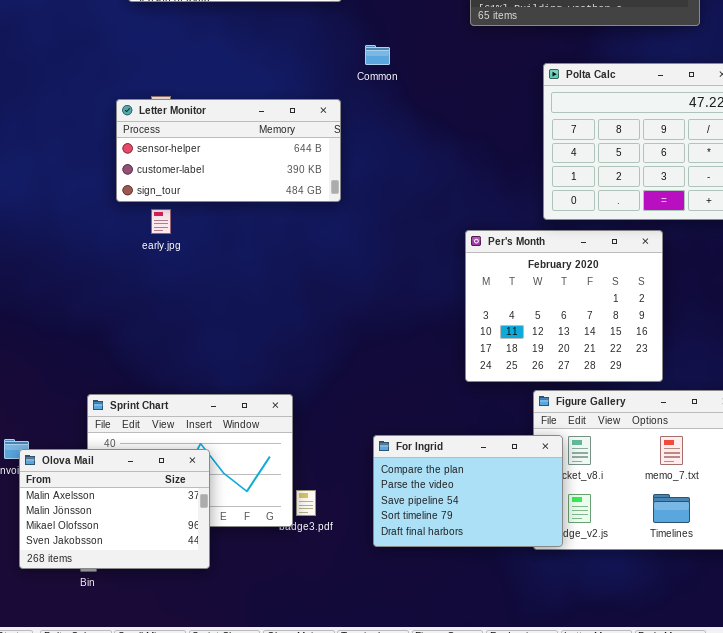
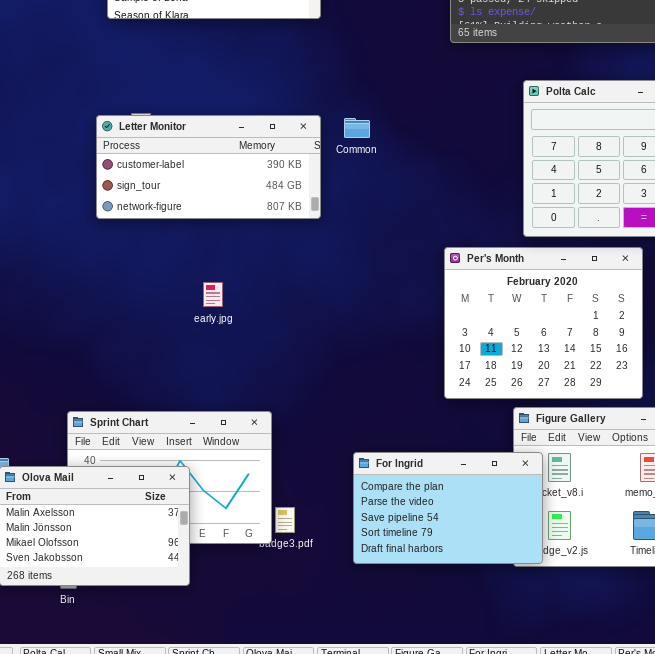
Common: [365,45,390,65] -> [344,118,370,138], moved
Letter Monitor: [116,99,341,202] -> [96,115,321,219], scrolled down 1 row
early.jpg: [151,209,171,234] -> [203,282,223,307], moved

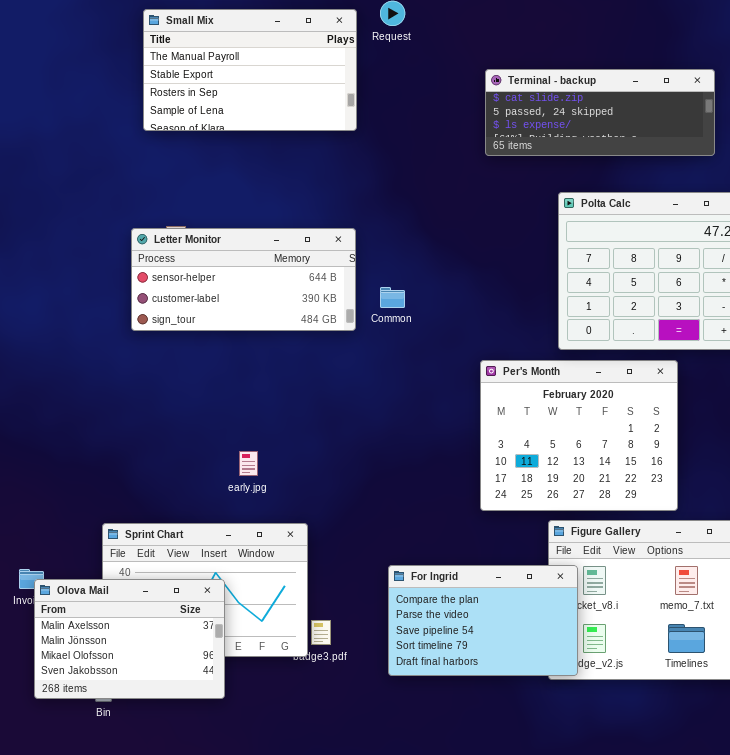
Letter Monitor: [96,115,321,219] -> [131,228,356,331], scrolled up 1 row
Common: [344,118,370,138] -> [380,287,405,308], moved
early.jpg: [203,282,223,307] -> [239,451,258,476], moved

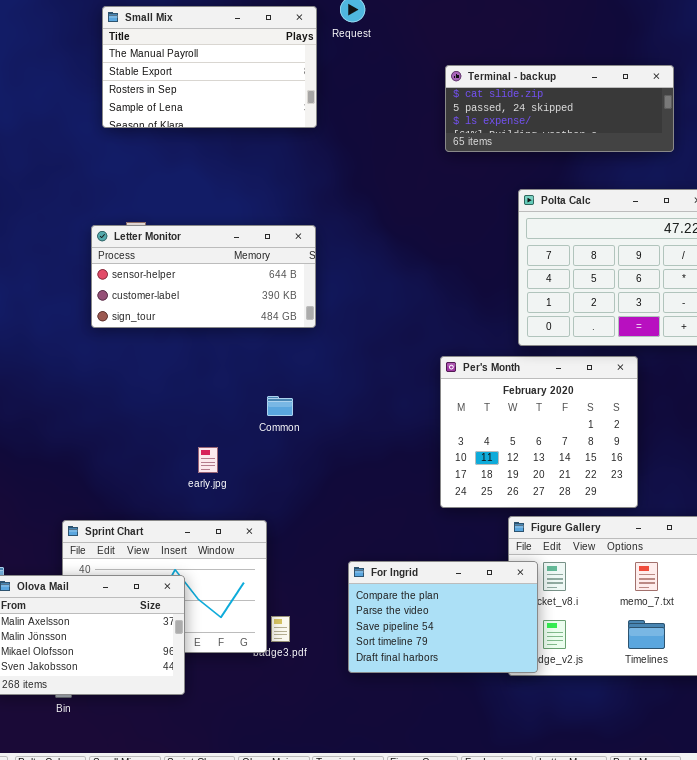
Common: [380,287,405,308] -> [267,396,293,416], moved

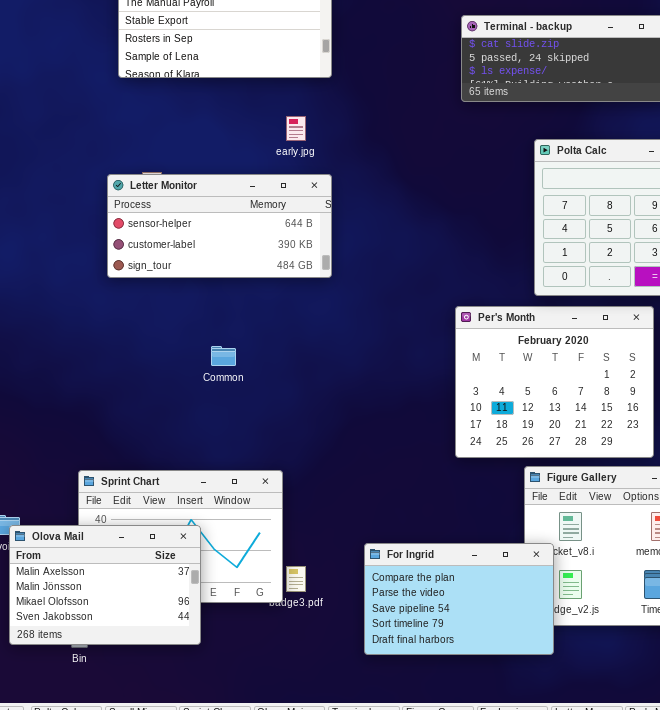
Common: [267,396,293,416] -> [211,346,236,366], moved
early.jpg: [198,447,218,473] -> [286,116,306,141], moved
For Ingrid: [348,561,538,673] -> [364,543,554,655], moved

